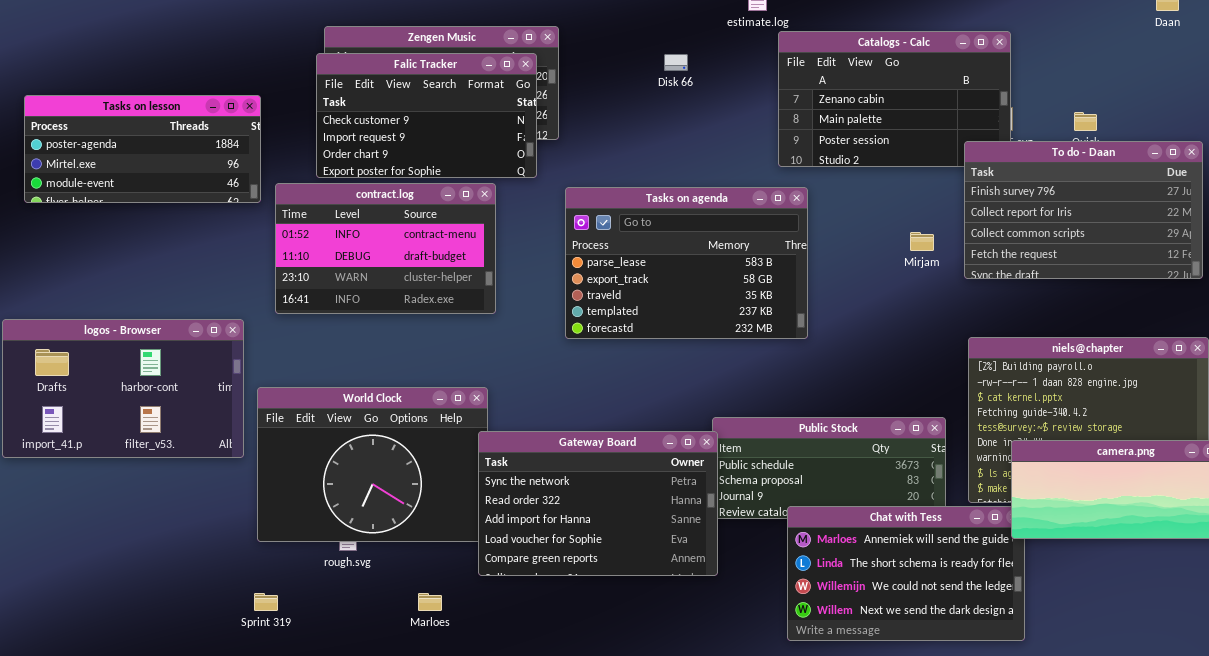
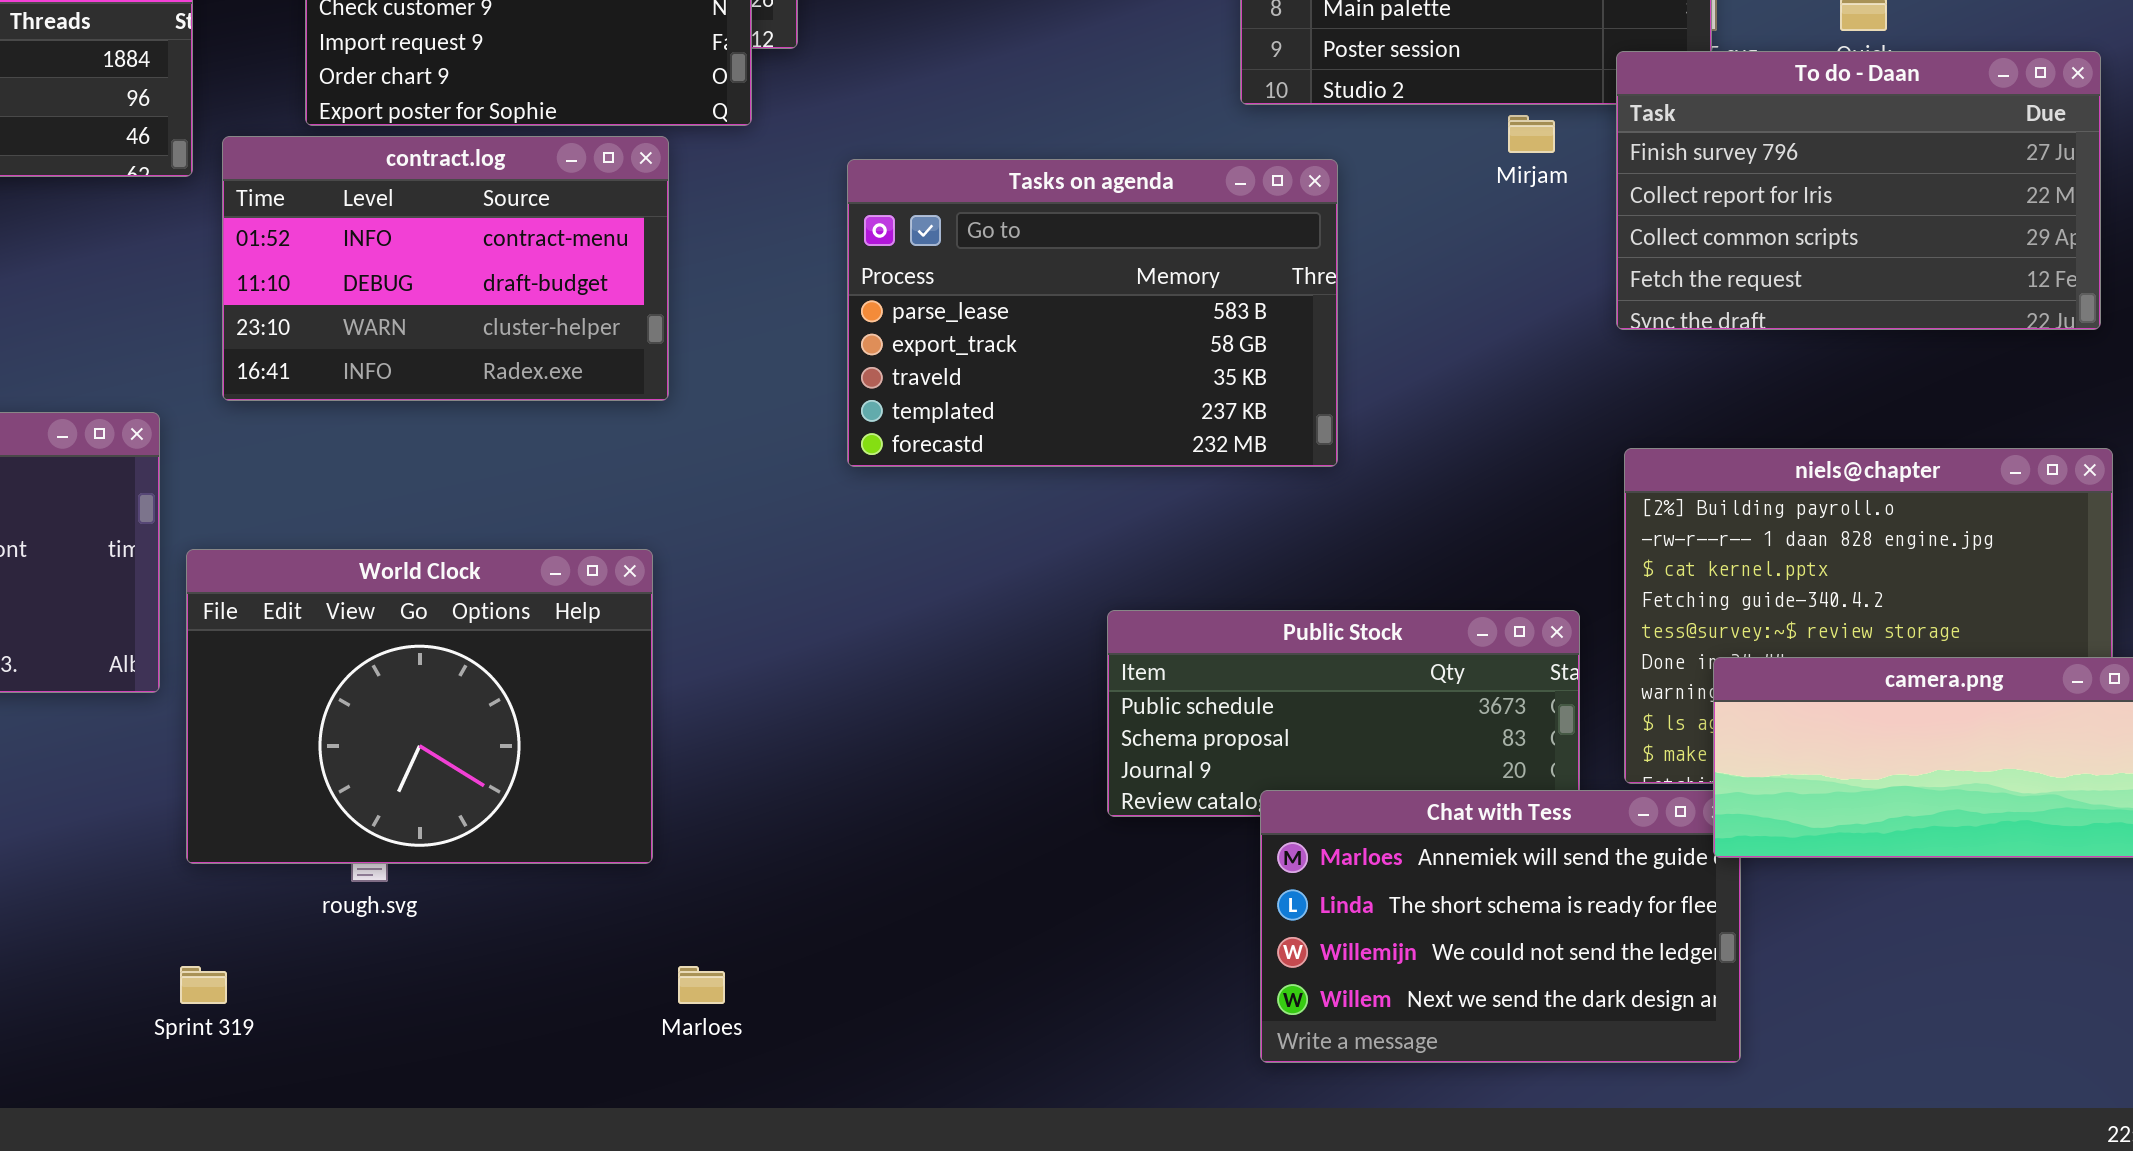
Tasks on agenda: [565,187,808,339] -> [847,159,1338,467], moved
Mirjam: [910,232,934,251] -> [1508,115,1555,153], moved
Gateway Board: [478,431,718,576] -> none, closed
Marloes: [418,593,442,611] -> [678,966,725,1004], moved

